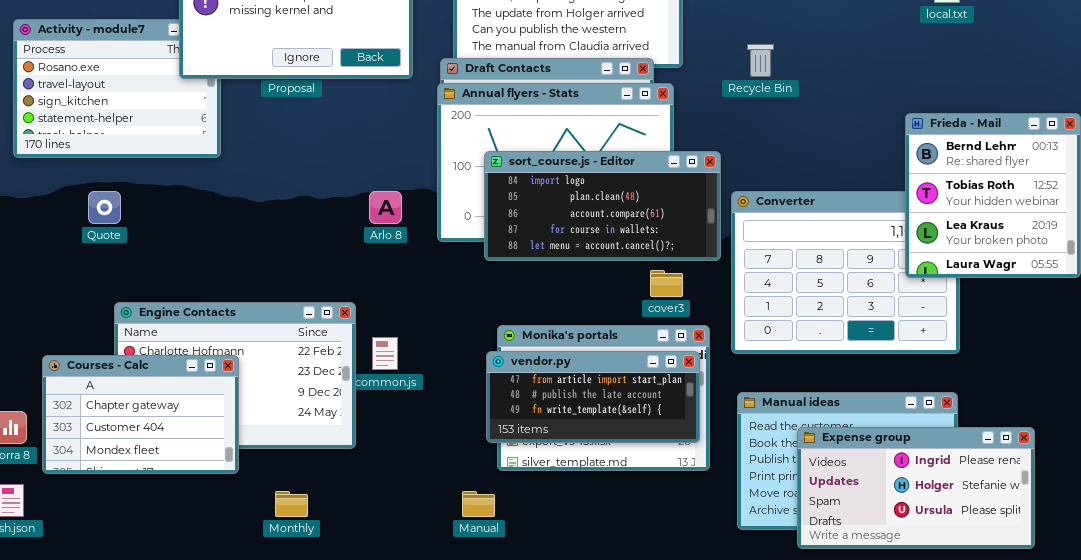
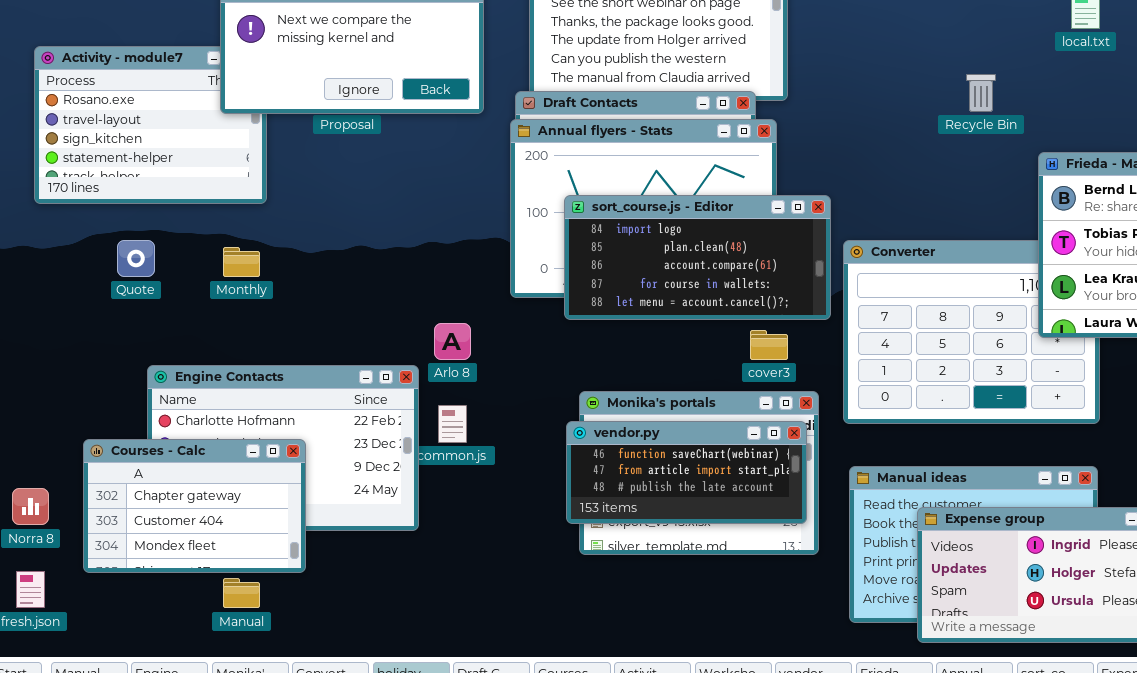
Recycle Bin: [747,44,774,77] -> [966,74,996,112], moved
Arlo 8: [369,191,402,224] -> [434,323,471,360], moved
vendor.py: [486,351,700,443] -> [566,421,807,524], scrolled up 1 row
Courses - Calc: [42,355,239,474] -> [83,439,306,573], moved
Monthly: [275,491,308,517] -> [223,247,260,277], moved
Manual: [462,491,495,517] -> [223,578,260,608], moved

